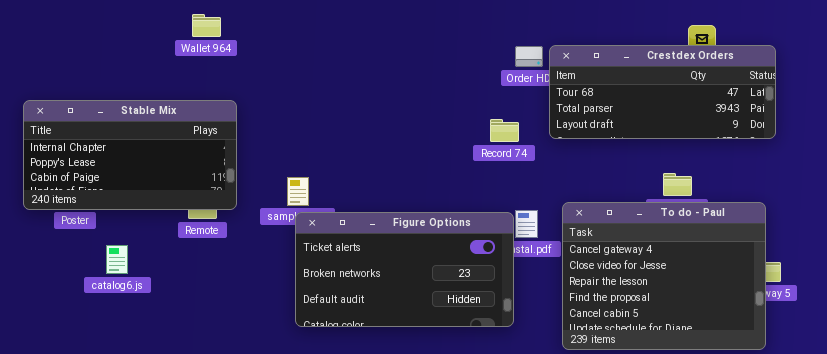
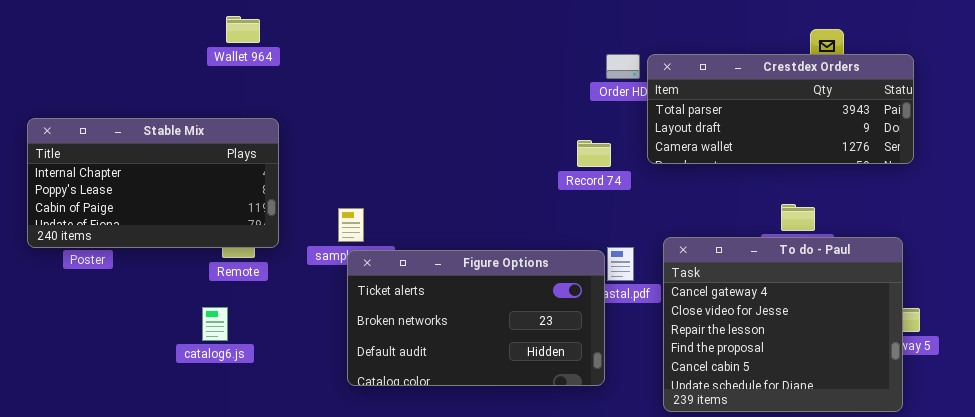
Crestdex Orders: [549,45,776,139] -> [647,54,914,164], scrolled down 1 row
catalog6.js: [106,245,128,274] -> [202,307,228,341], moved

